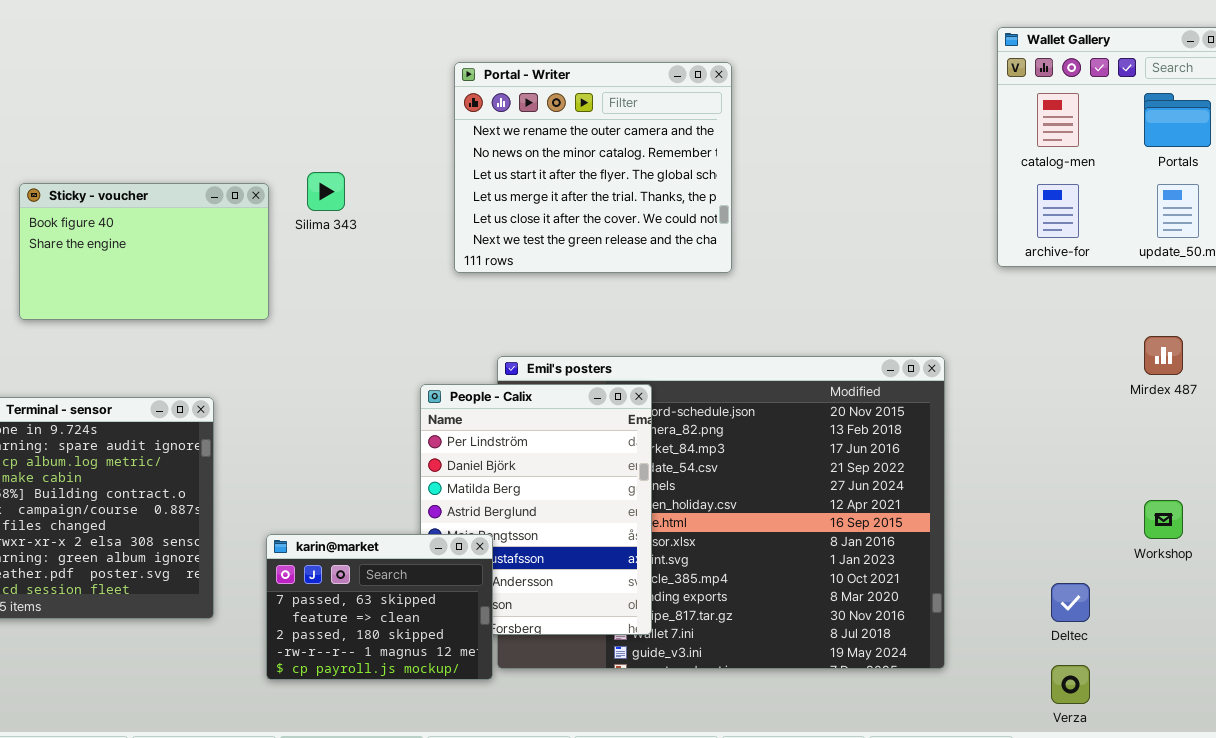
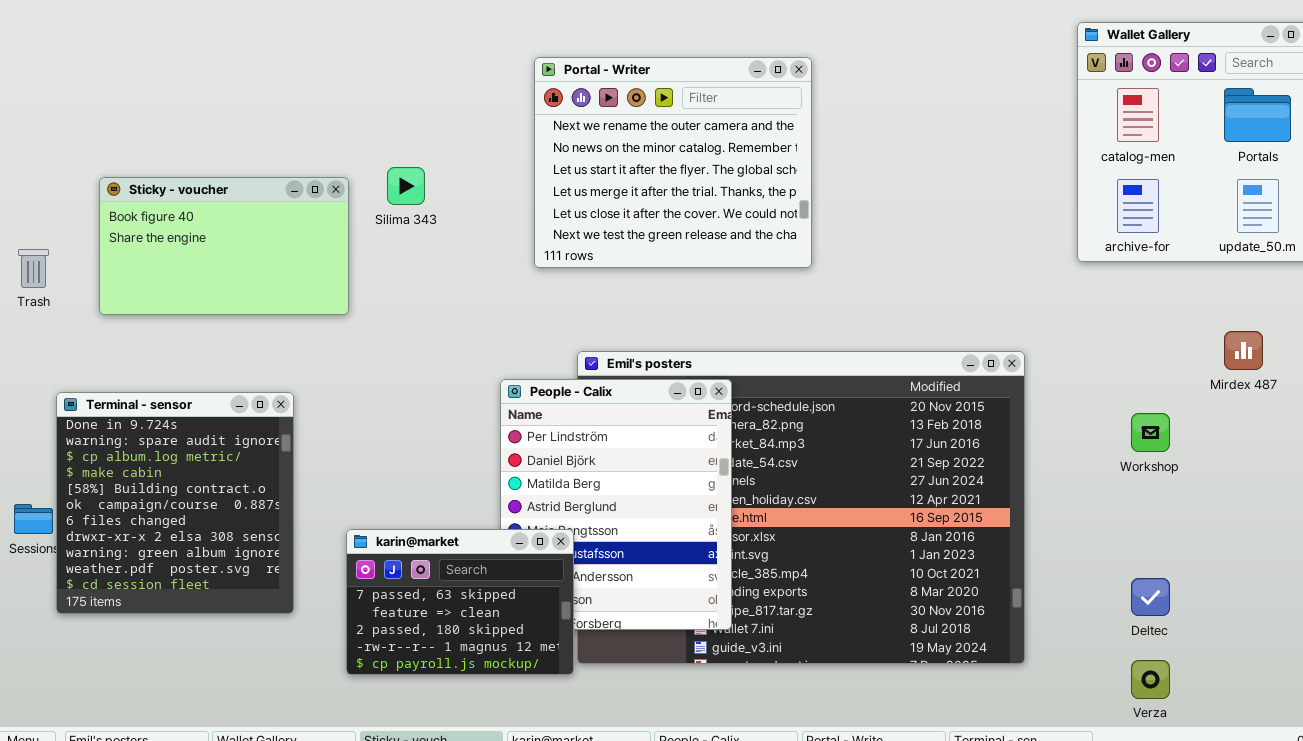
Workshop: [1144,500,1183,539] -> [1131,413,1170,452], moved

